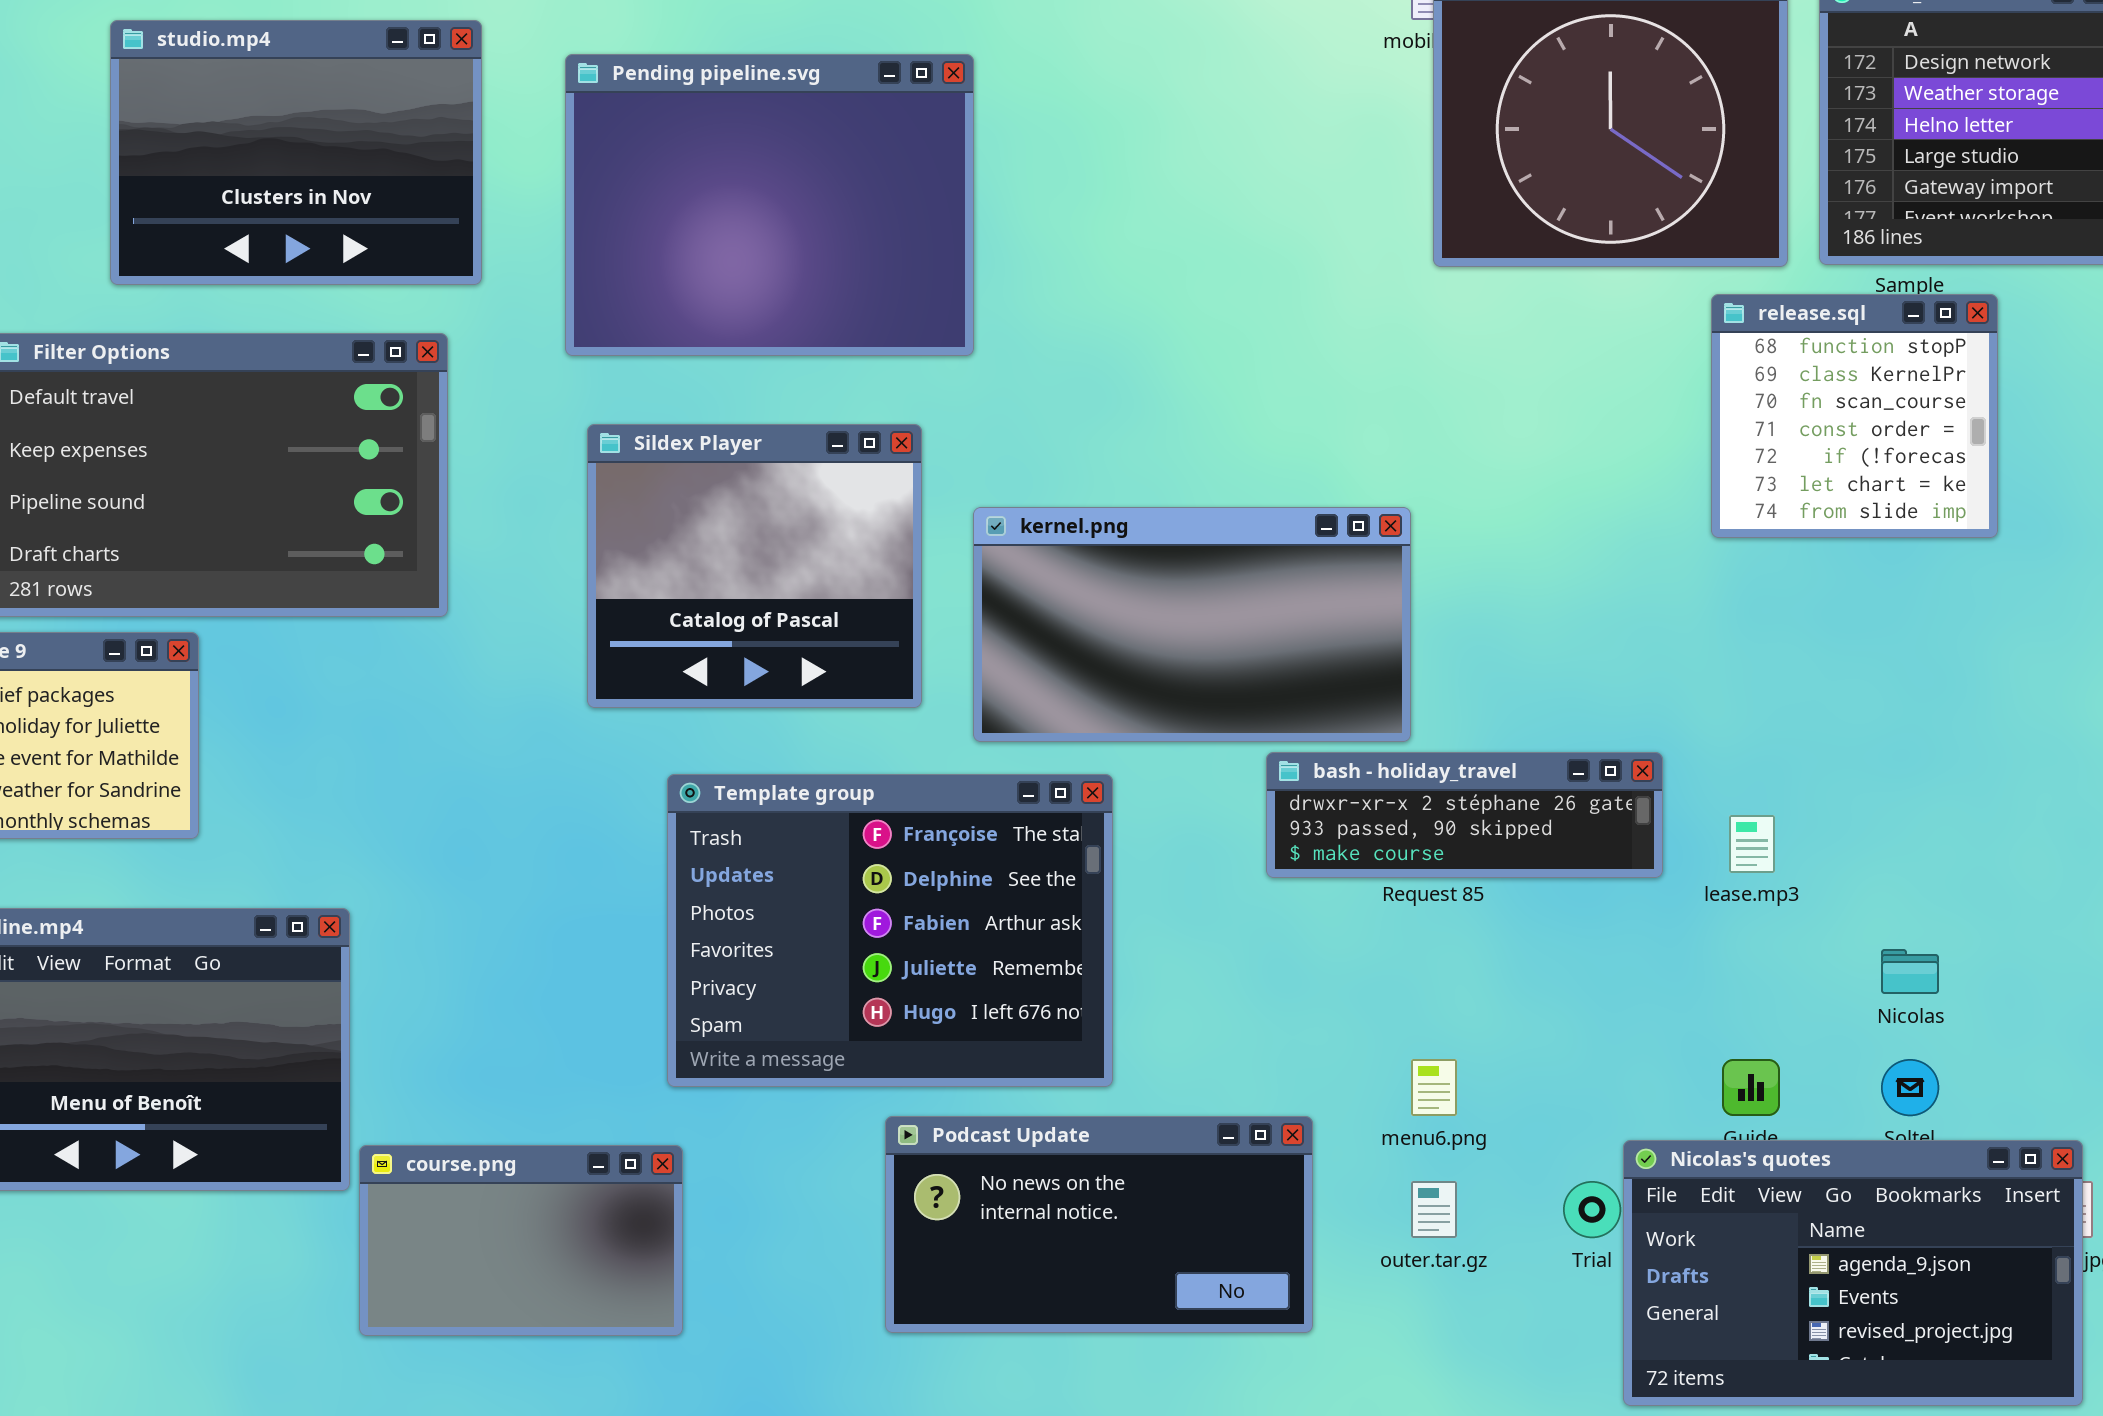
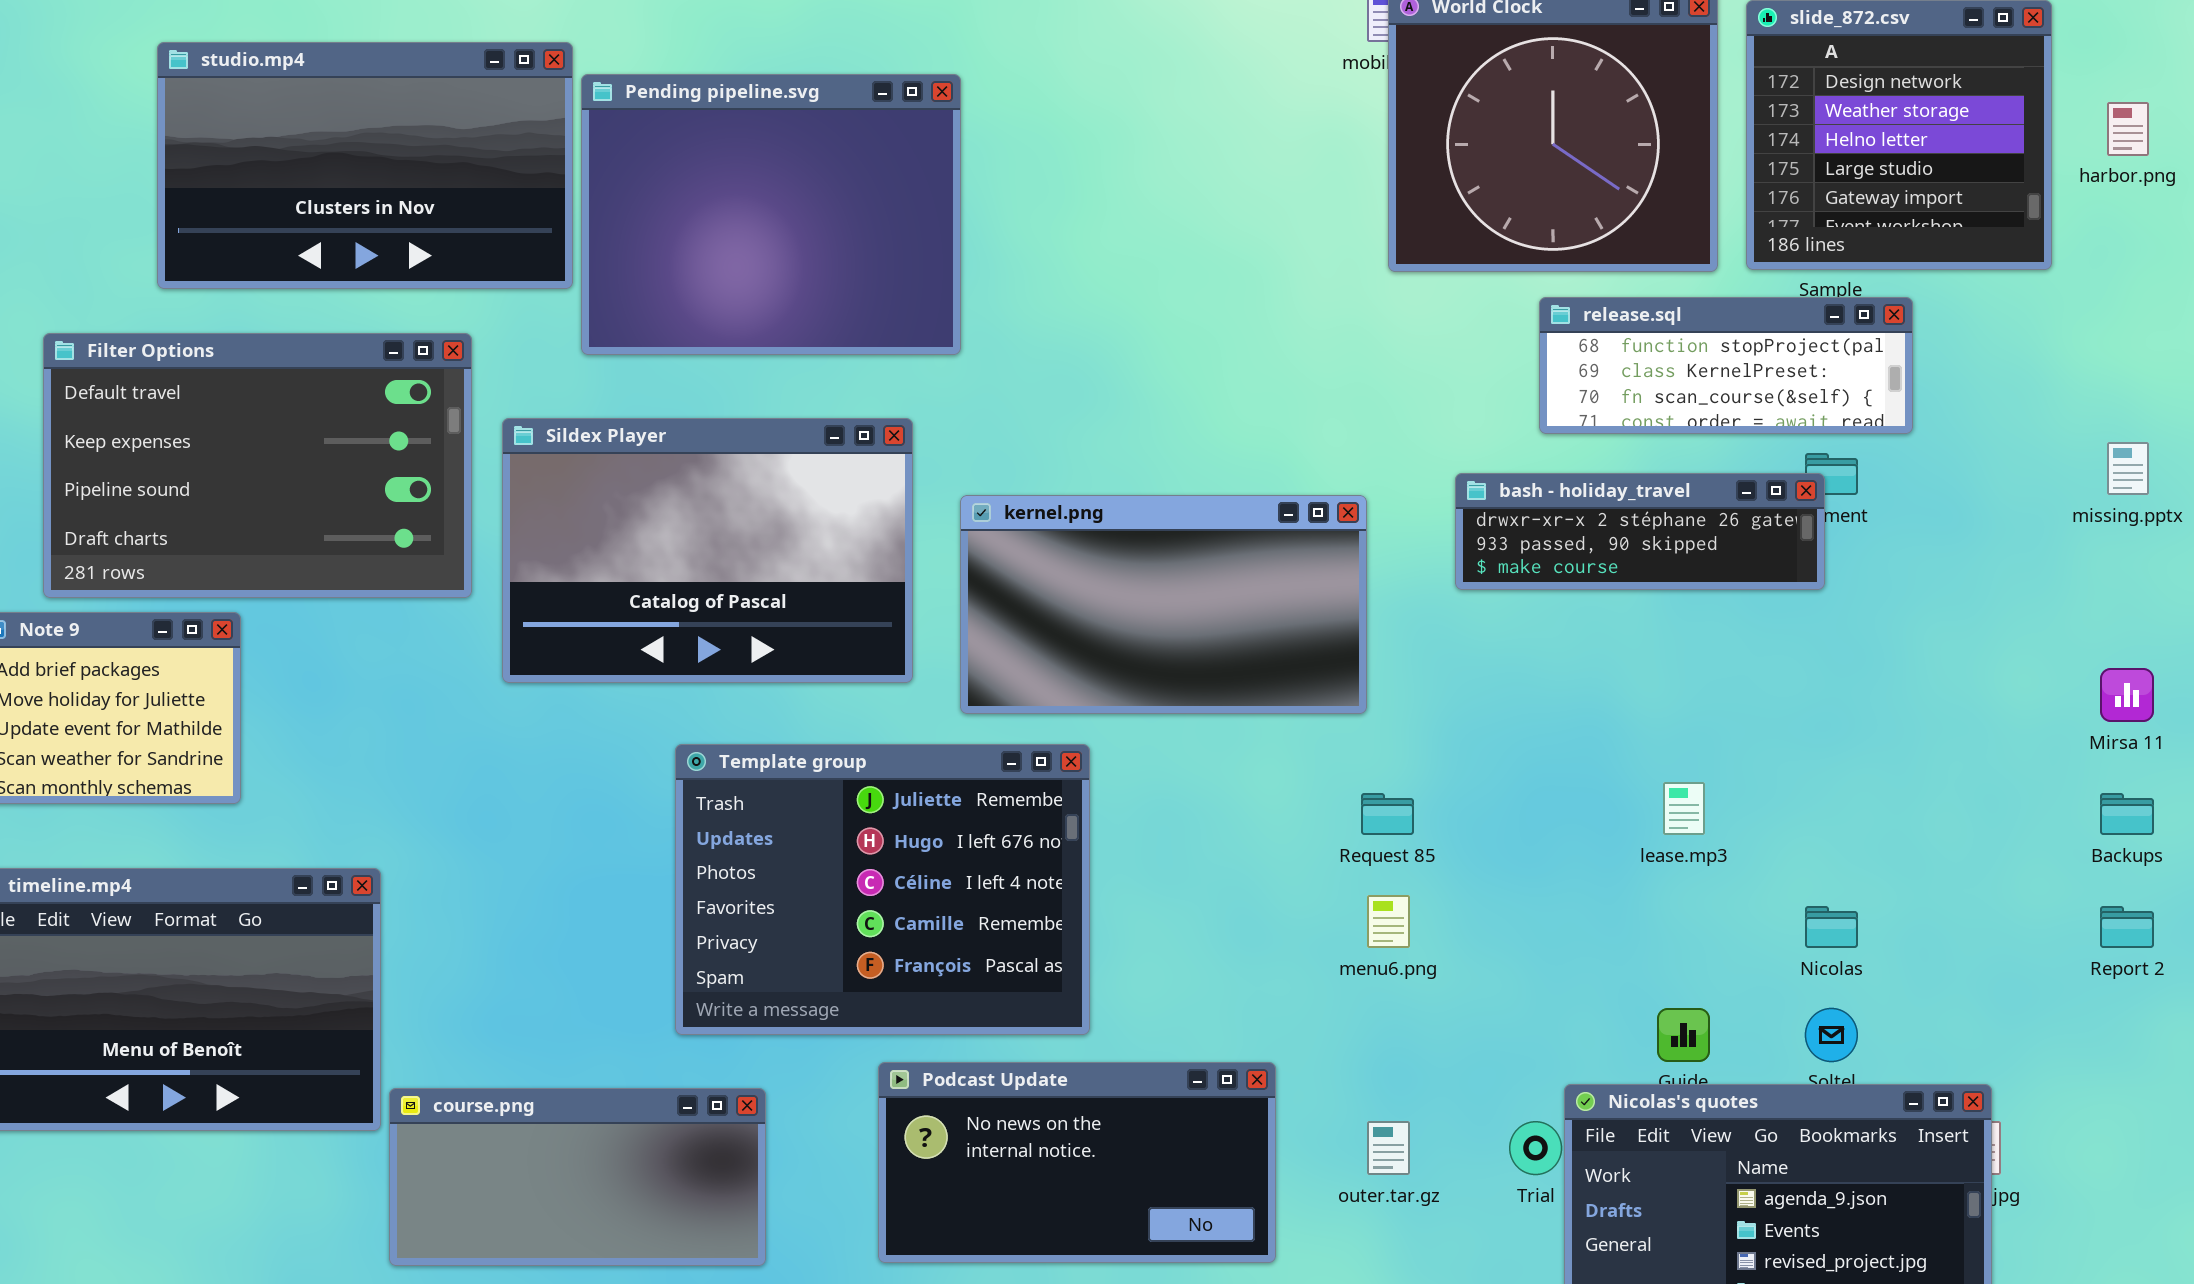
studio.mp4: [110,20,482,285] -> [157,42,573,289], resized
release.sql: [1711,294,1998,538] -> [1539,297,1913,434], resized
Sildex Player: [587,424,922,708] -> [502,418,913,683], resized
bash - holiday_travel: [1266,752,1663,878] -> [1455,473,1825,590], moved
Template group: [667,774,1113,1087] -> [675,744,1090,1035], scrolled down 3 rows
menu6.png: [1411,1059,1457,1116] -> [1367,895,1410,948], moved
course.png: [359,1145,683,1336] -> [389,1088,766,1266], resized

